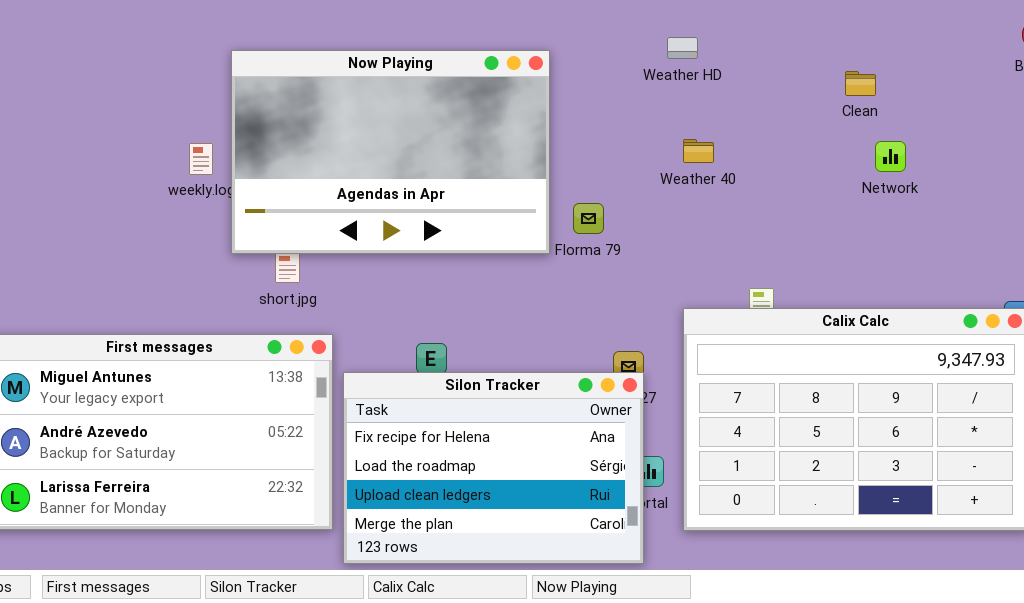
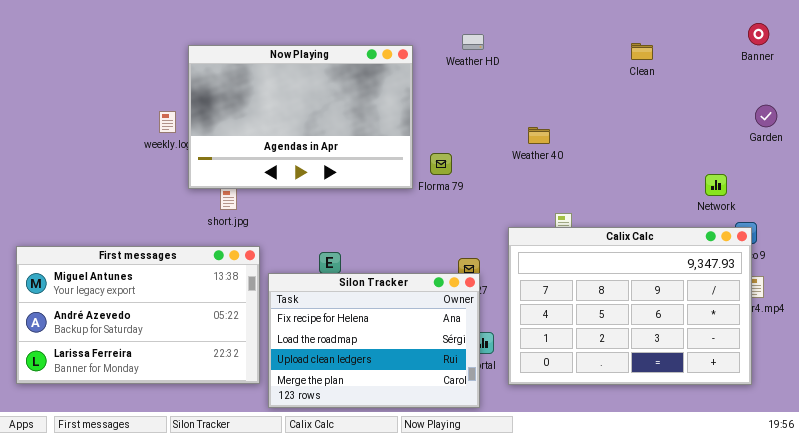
Weather HD: [667,37,698,59] -> [462,34,484,50], moved
Clean: [845,71,876,96] -> [631,43,653,60], moved
Weather 40: [683,139,714,163] -> [528,127,550,144], moved
Network: [875,141,906,172] -> [705,174,727,196], moved

